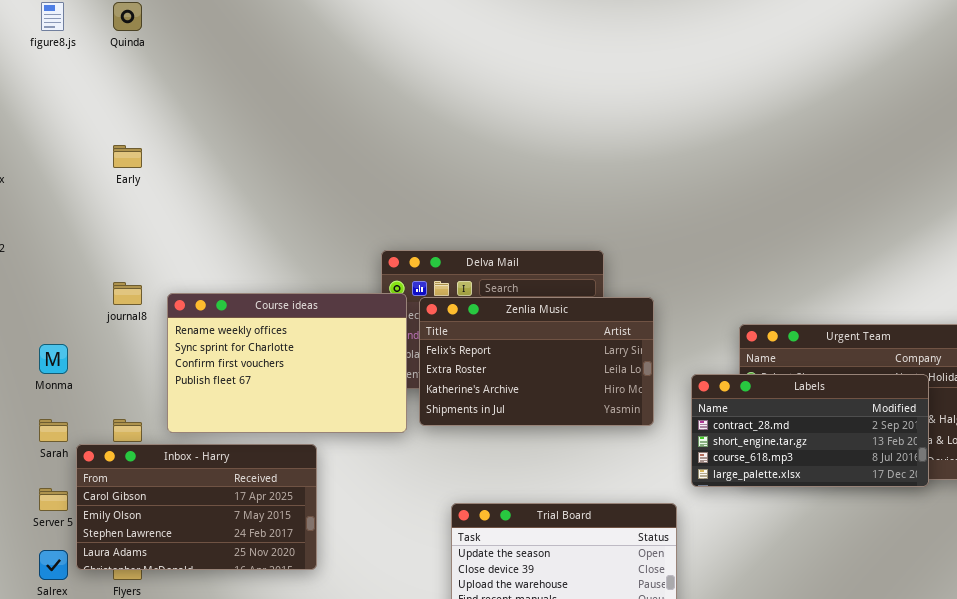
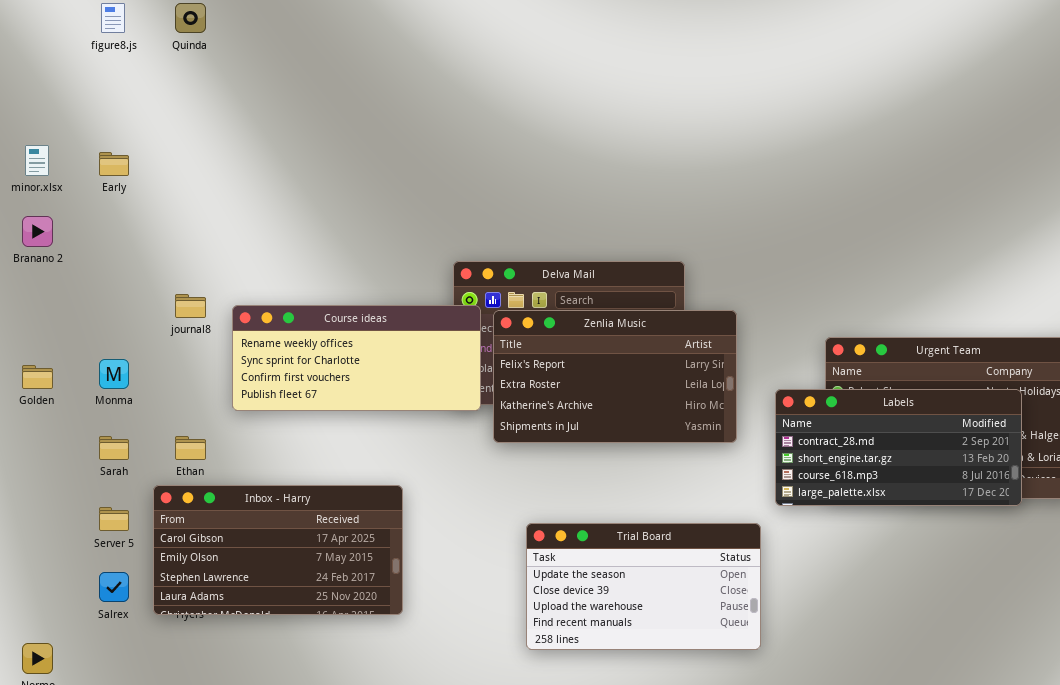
Early: [113,145,142,168] -> [99,152,129,176], moved
Course ideas: [167,293,407,433] -> [232,305,481,411], resized
Inbox - Harry: [76,444,317,570] -> [153,485,403,615], moved

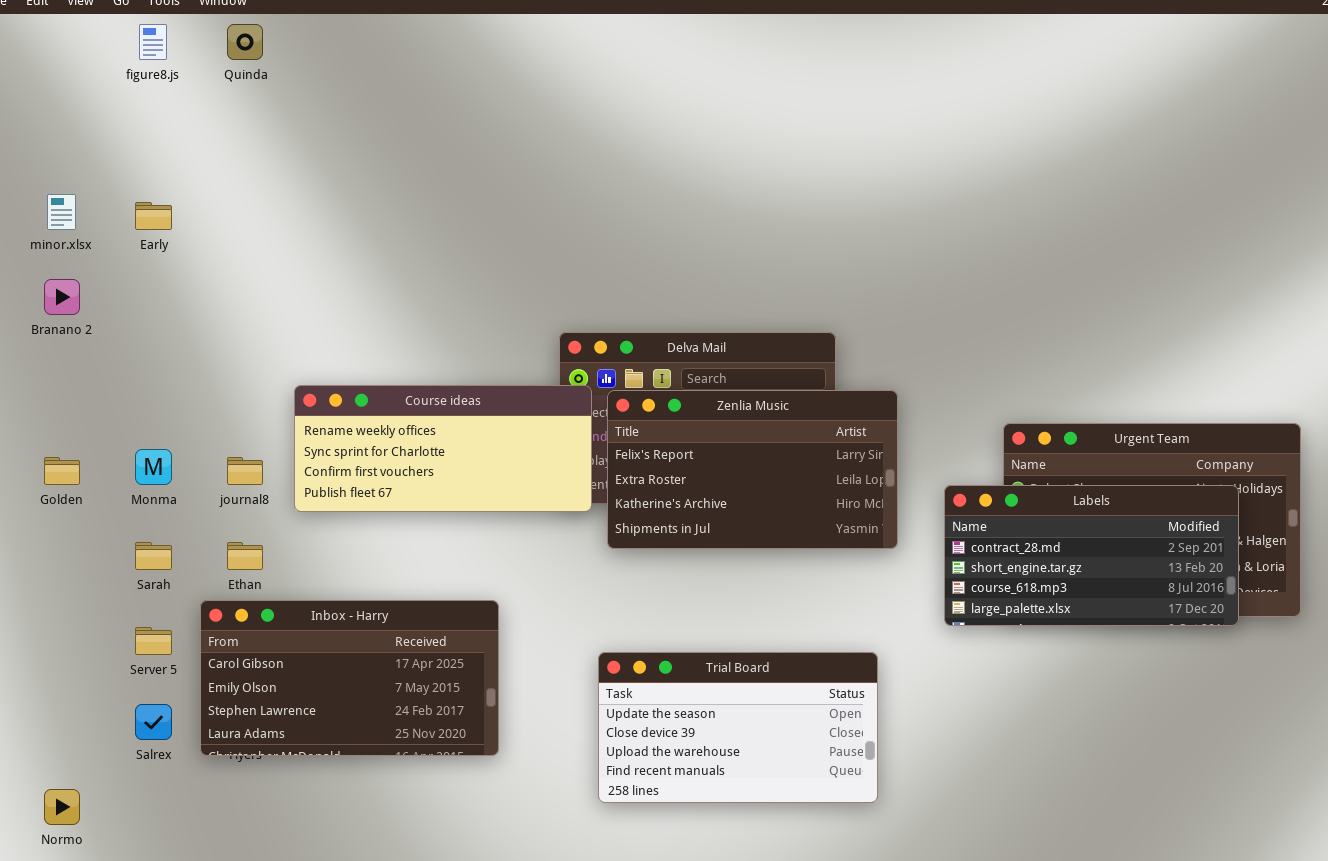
journal8: [175,294,206,318] -> [227,457,263,485], moved
Trial Board: [526,523,761,650] -> [598,652,878,803], moved

